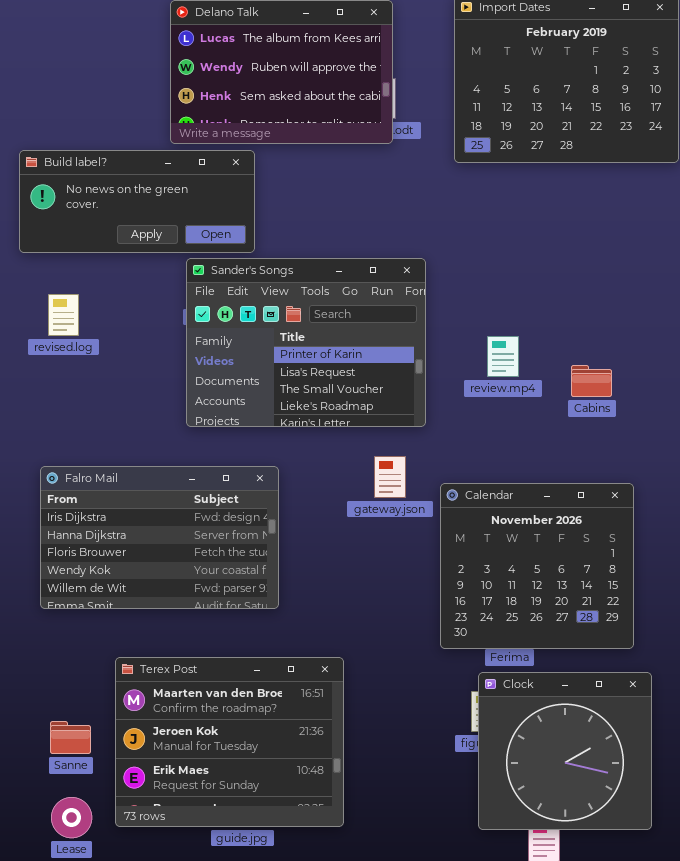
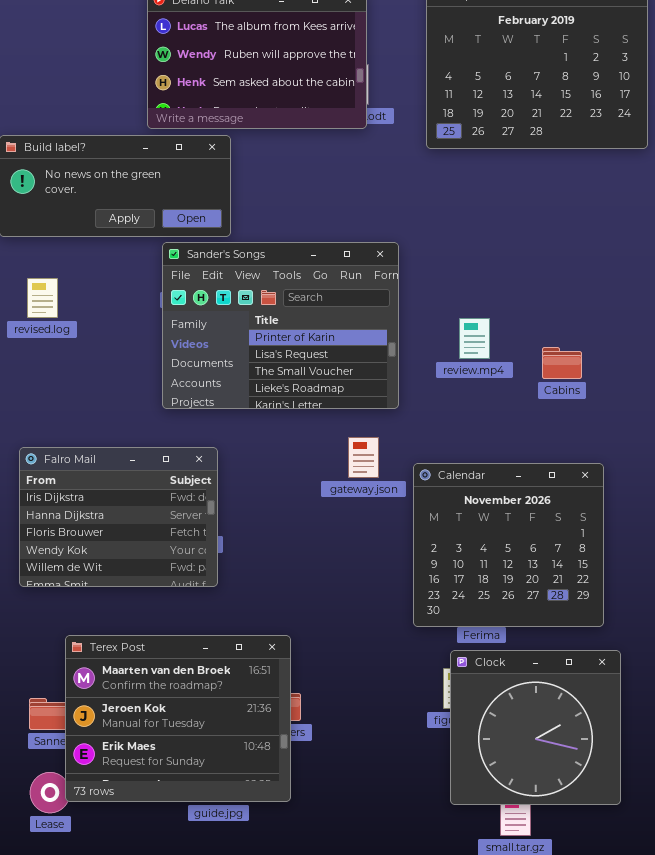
Falro Mail: [40,466,279,609] -> [19,447,218,587], resized
Terex Post: [115,657,344,827] -> [65,635,291,802], moved

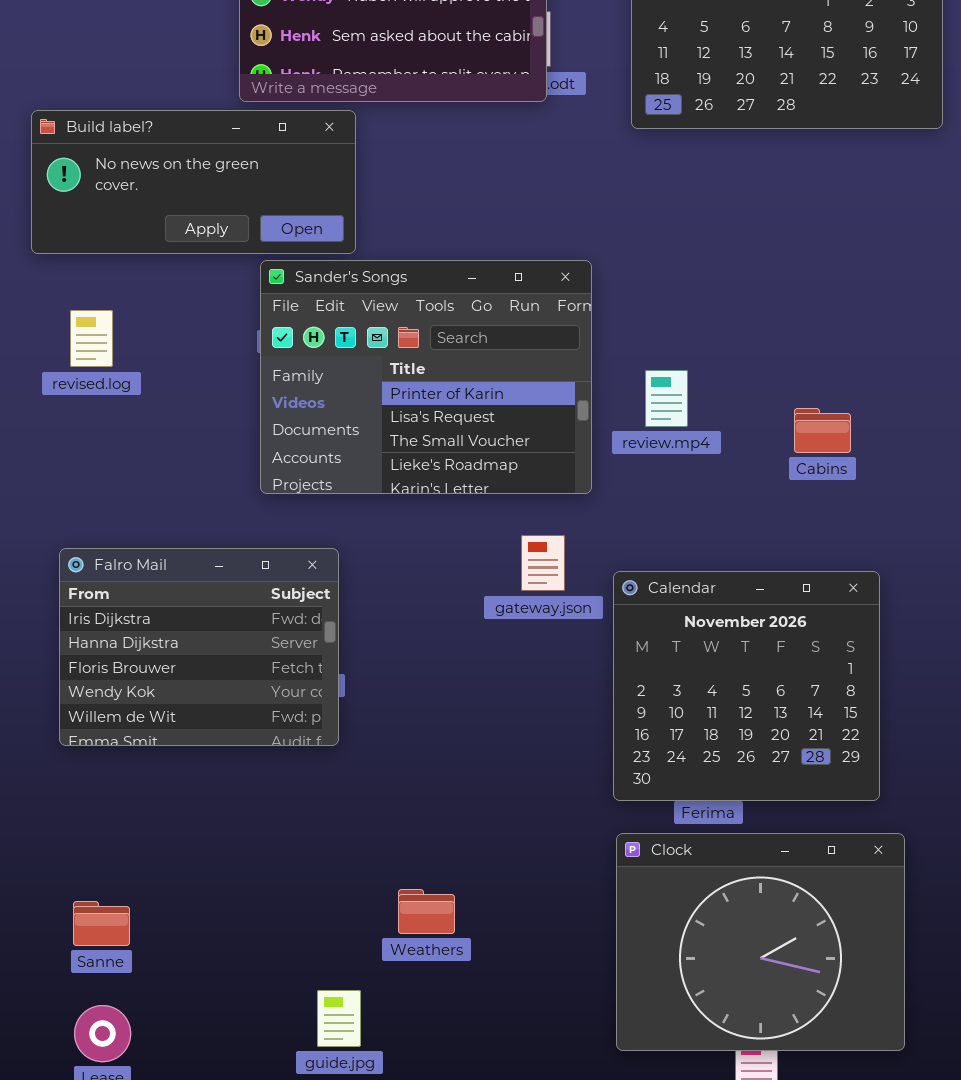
review.mp4: [459,318,490,359] -> [645,370,688,427], moved
Terex Post: [65,635,291,802] -> none, closed
Clock: [450,650,621,805] -> [616,833,905,1051], resized

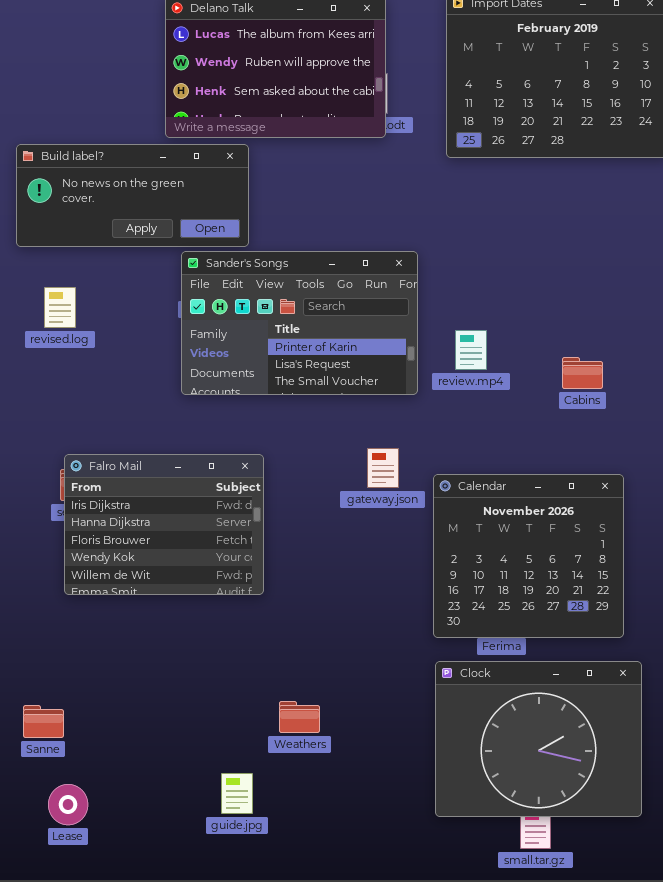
Sander's Songs: [260,260,592,494] -> [181,251,418,395], resized
Falro Mail: [59,548,339,746] -> [64,454,264,595], moved
Sanne: [73,901,130,946] -> [23,705,64,738], moved

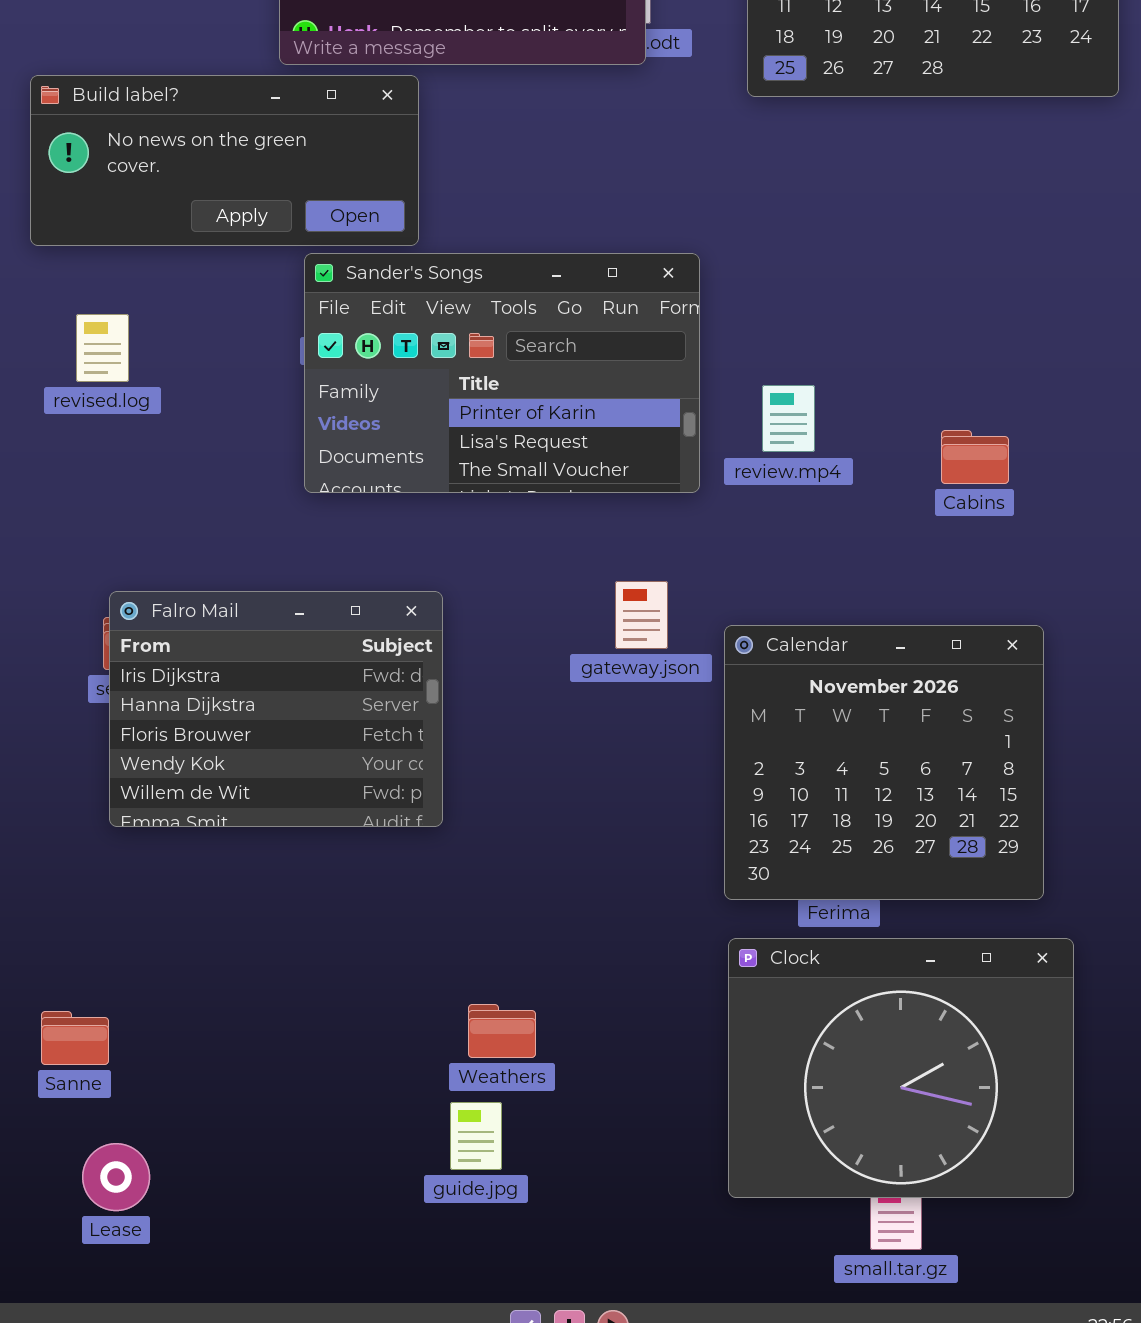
guide.jpg: [221,773,253,814] -> [450,1102,502,1170], moved

